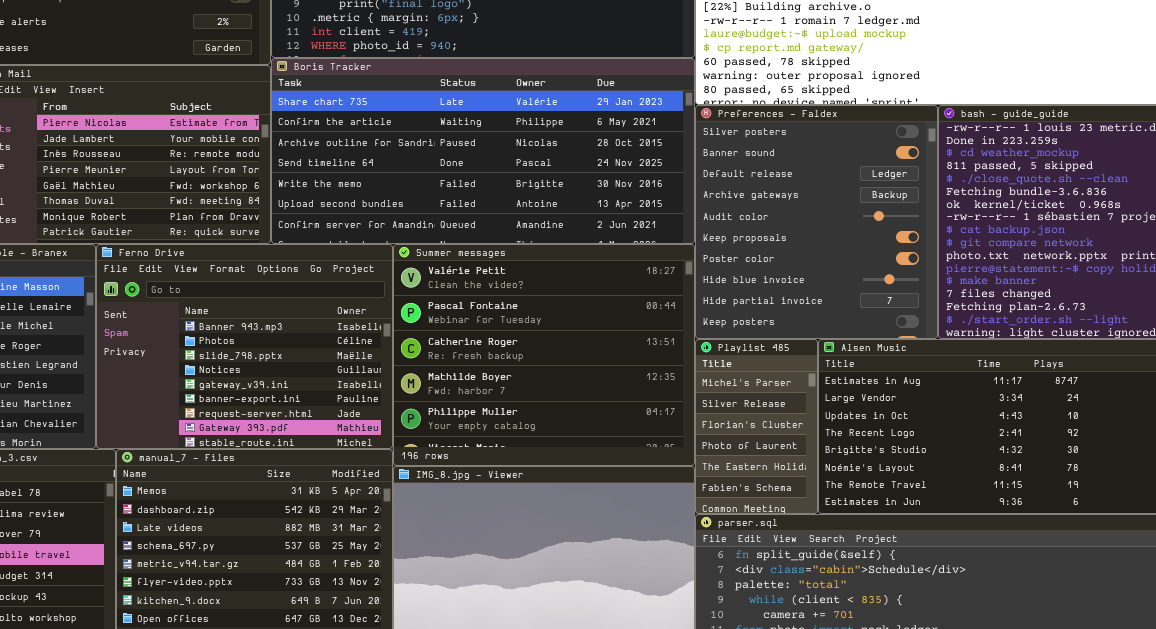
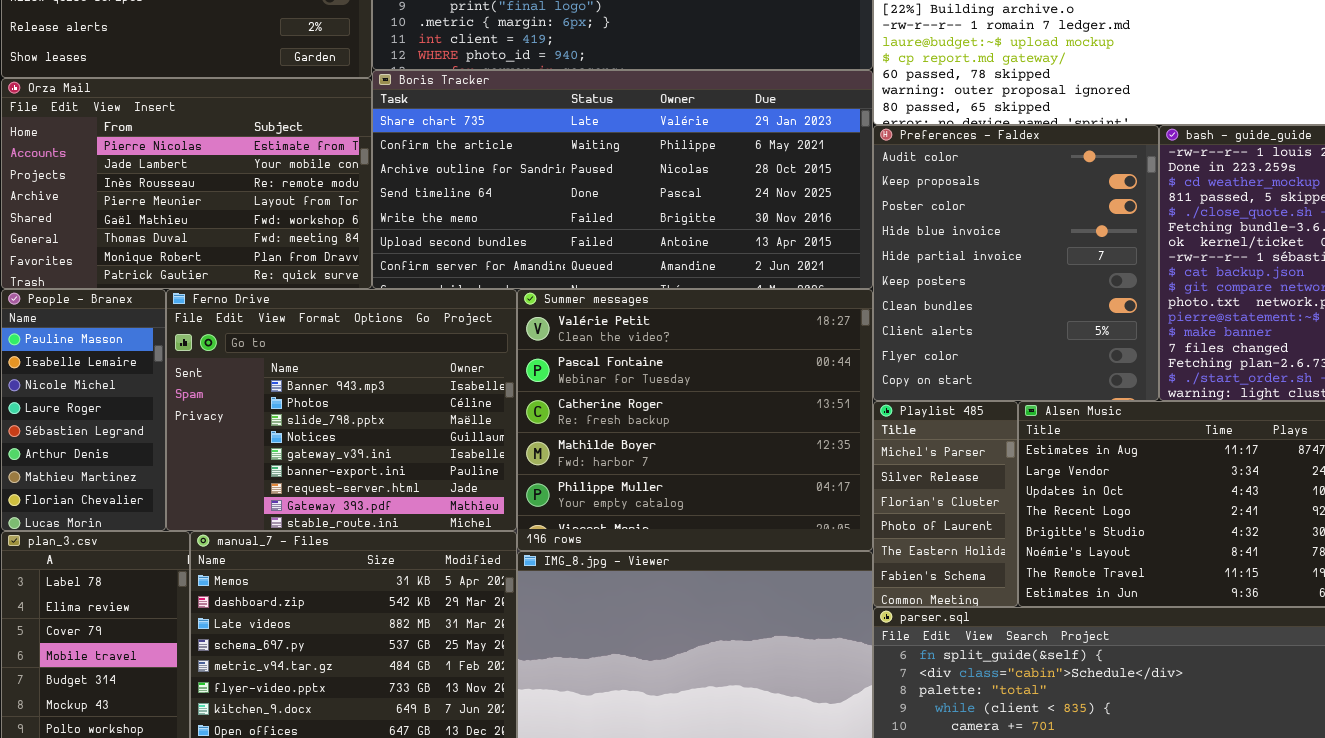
Preferences - Faldex: [695,105,938,339] -> [873,125,1159,401], scrolled down 4 rows

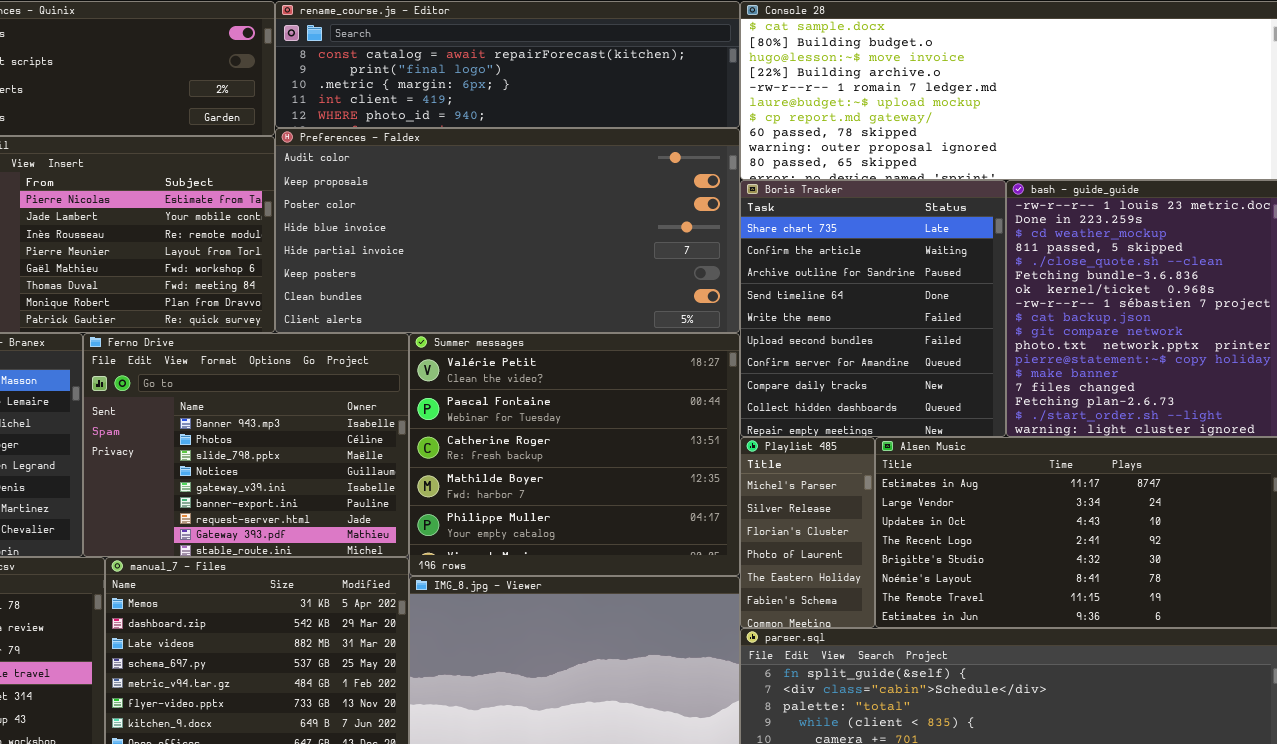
Boris Tracker: [372,70,873,289] -> [740,180,1006,437], moved, resized
Preferences - Faldex: [873,125,1159,401] -> [275,128,740,333], moved, resized

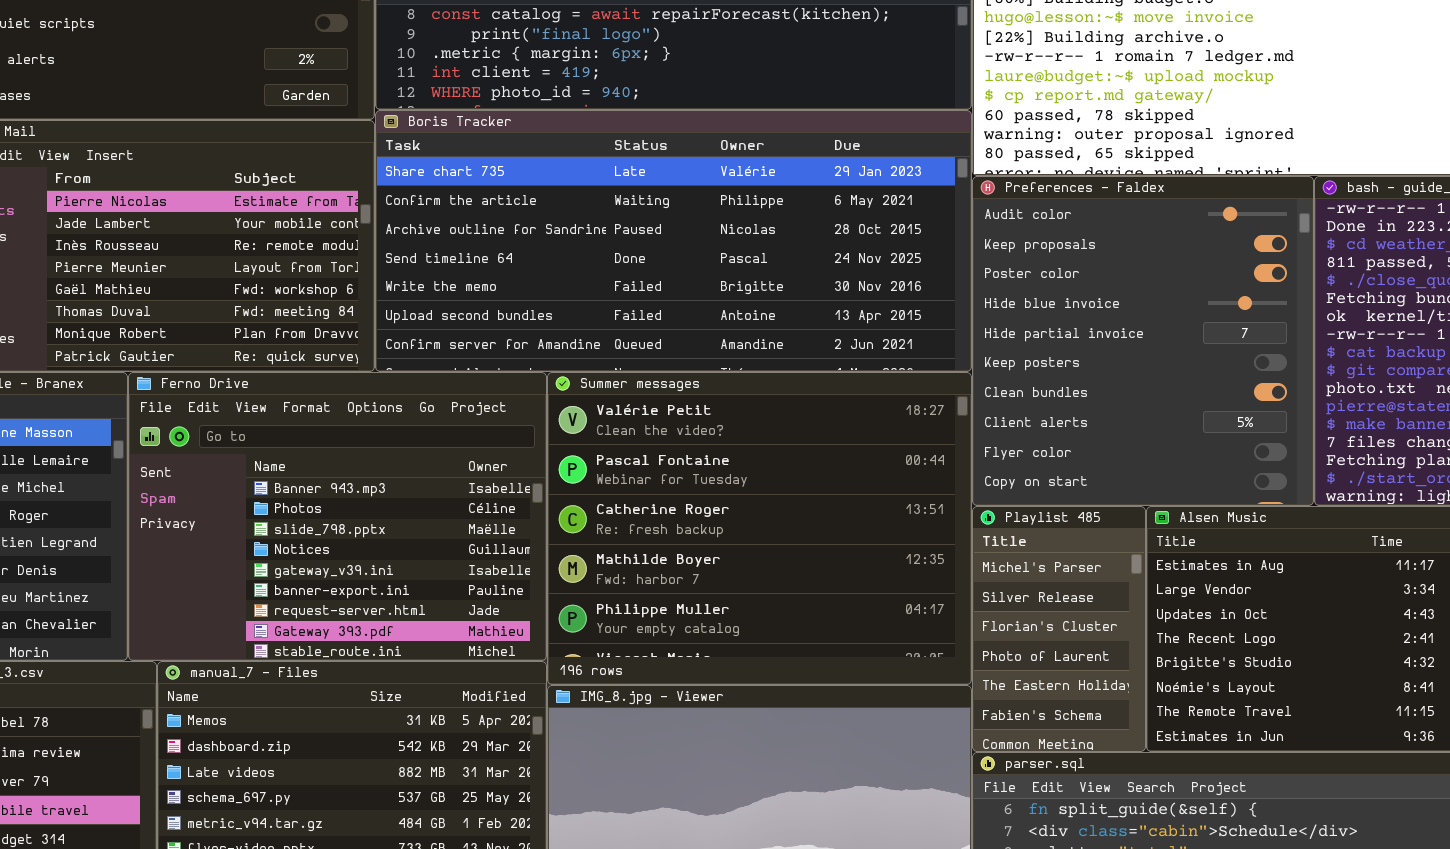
Preferences - Faldex: [275,128,740,333] -> [972,176,1314,506], moved, resized
Boris Tracker: [740,180,1006,437] -> [375,110,972,372], moved, resized

